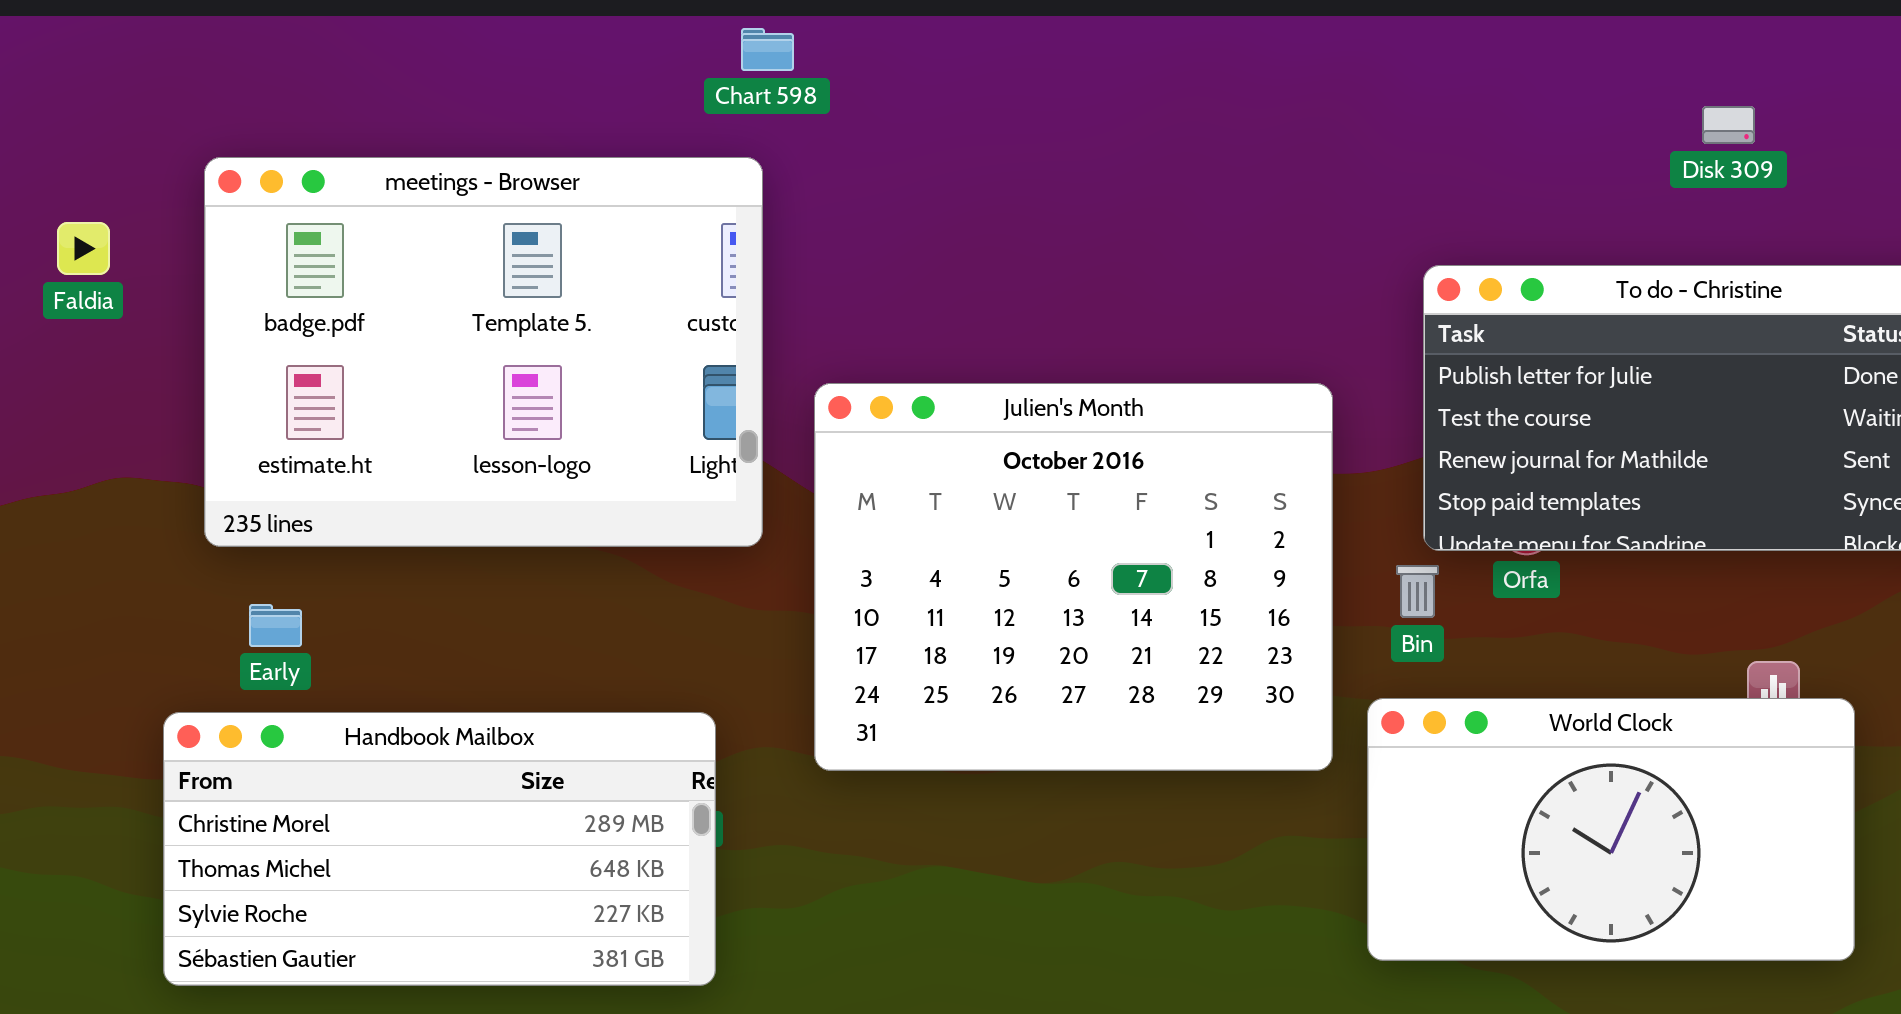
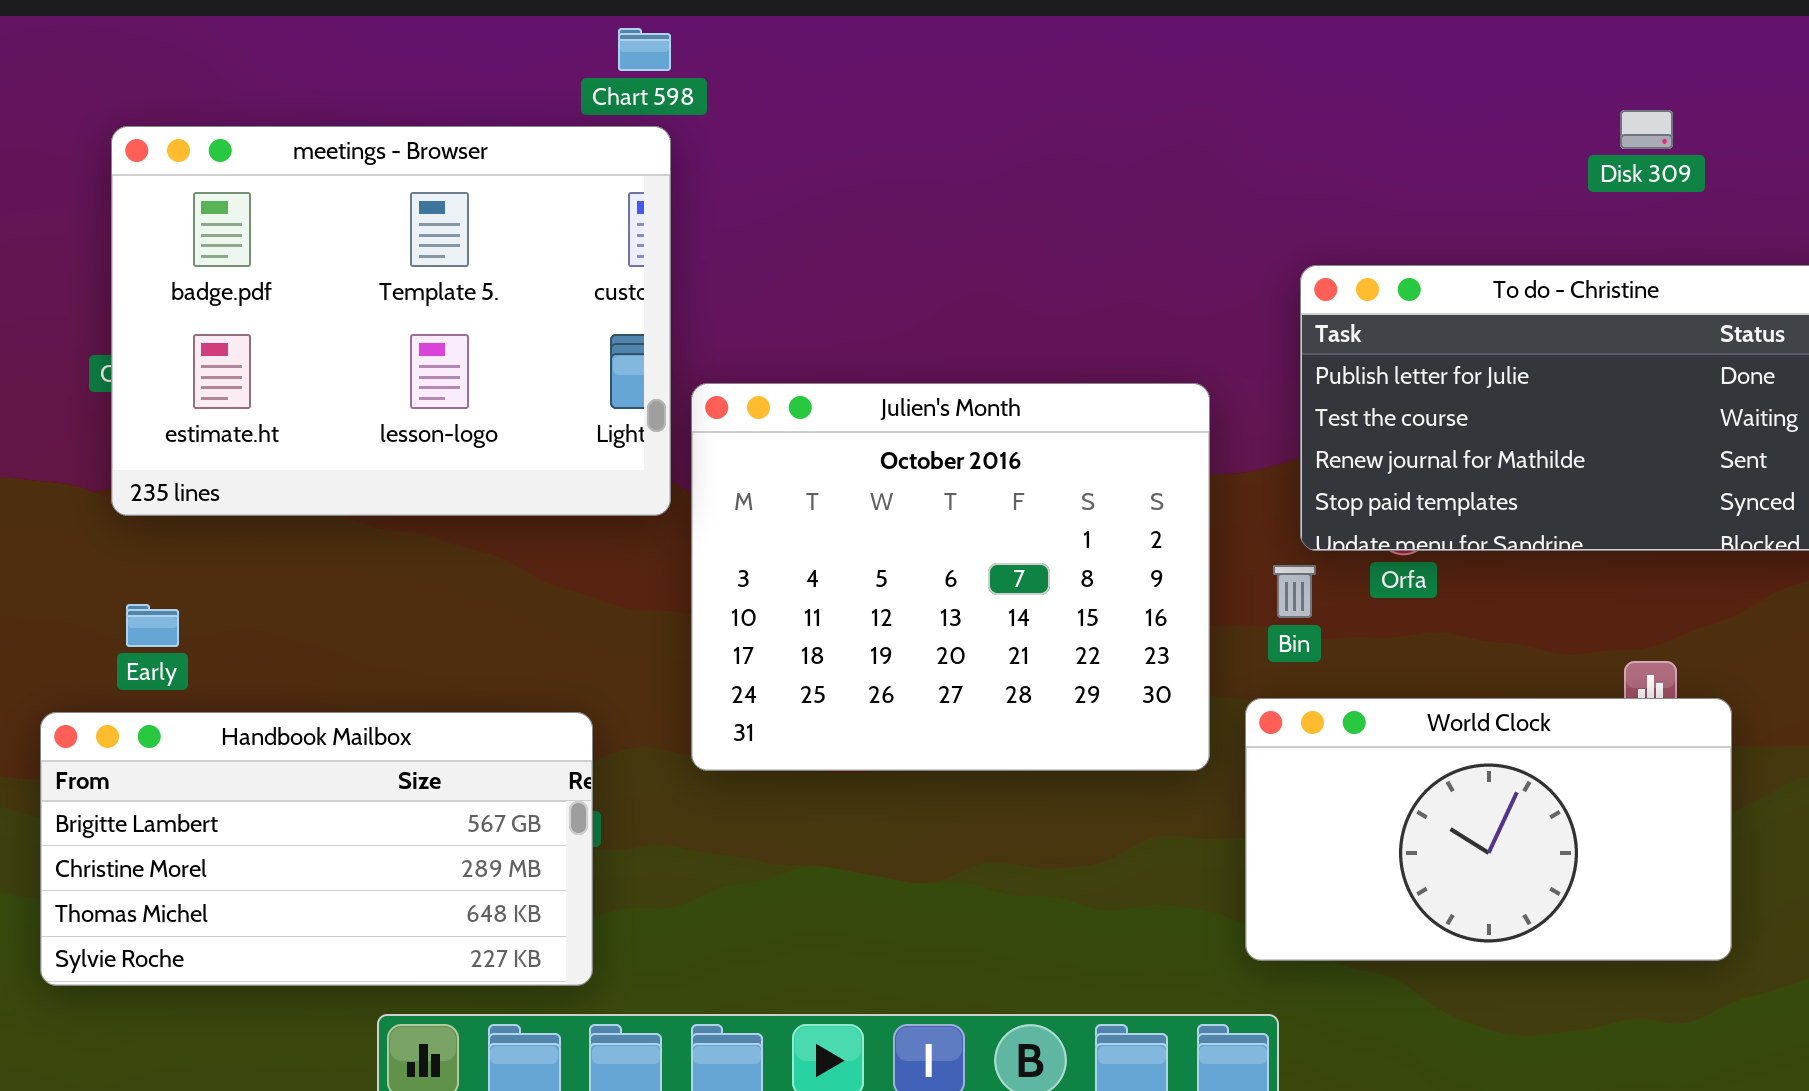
Disk 309: [1702,106,1755,144] -> [1620,110,1673,149], moved
meetings - Browser: [204,157,763,547] -> [111,126,671,516], moved
Handbook Mailbox: [163,712,716,986] -> [40,712,593,986], scrolled up 1 row

